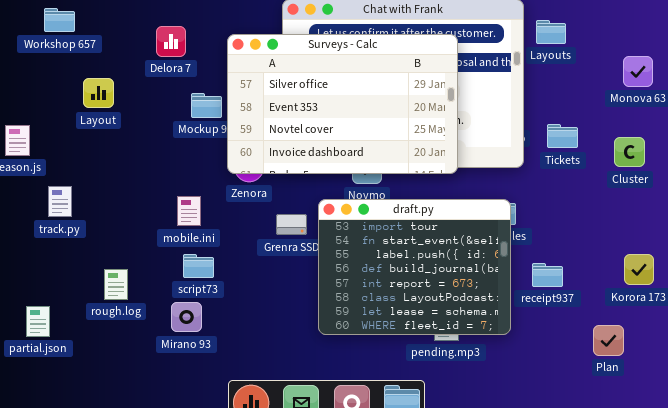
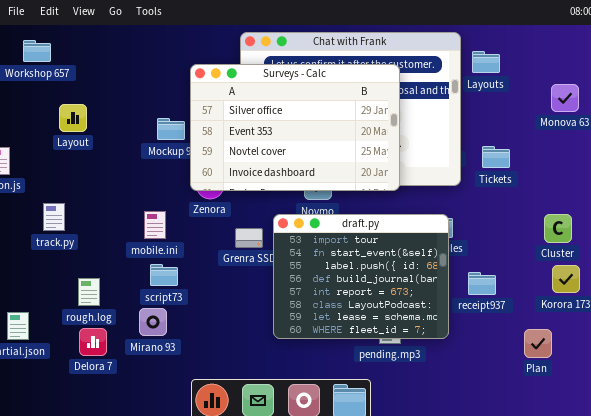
Delora 7: [156,26,186,57] -> [79,328,107,356], moved
Cluster: [614,137,645,167] -> [544,214,572,243], moved
track.py: [48,186,72,217] -> [43,203,65,231], moved

